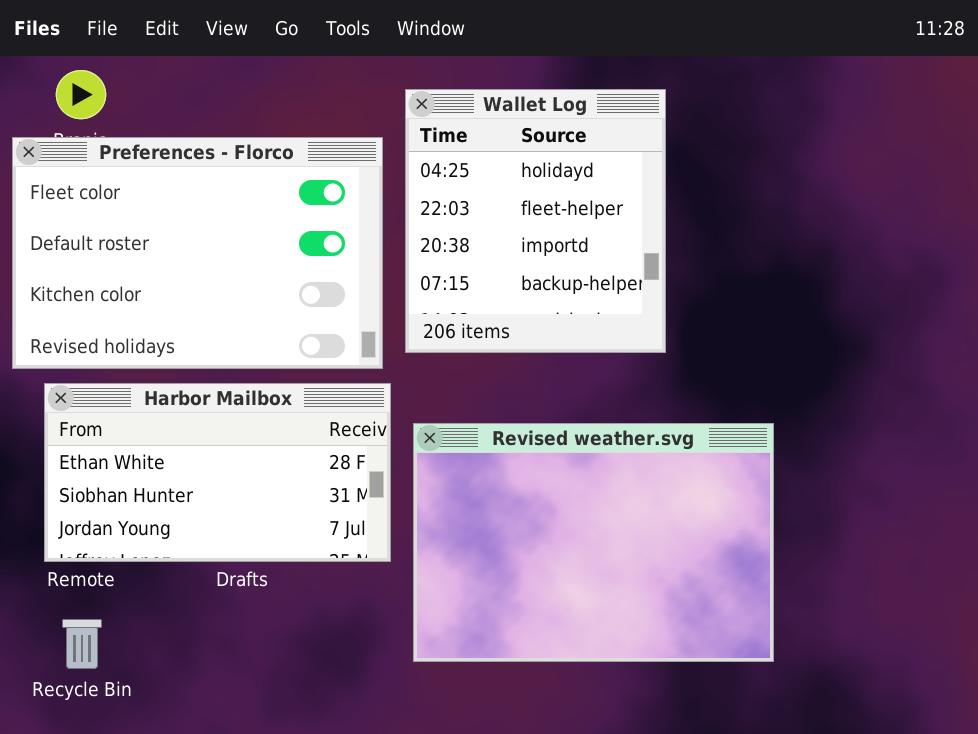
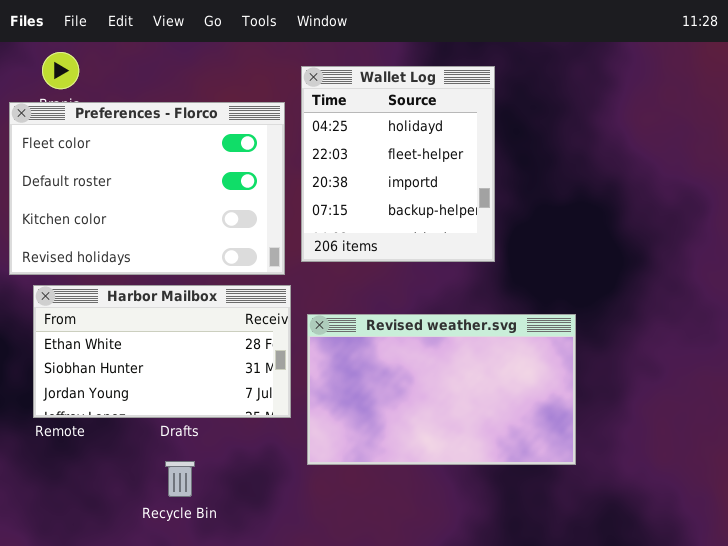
Revised weather.svg: [413,423,774,662] -> [307,314,576,465], resized
Recycle Bin: [62,619,102,669] -> [165,461,195,497], moved

